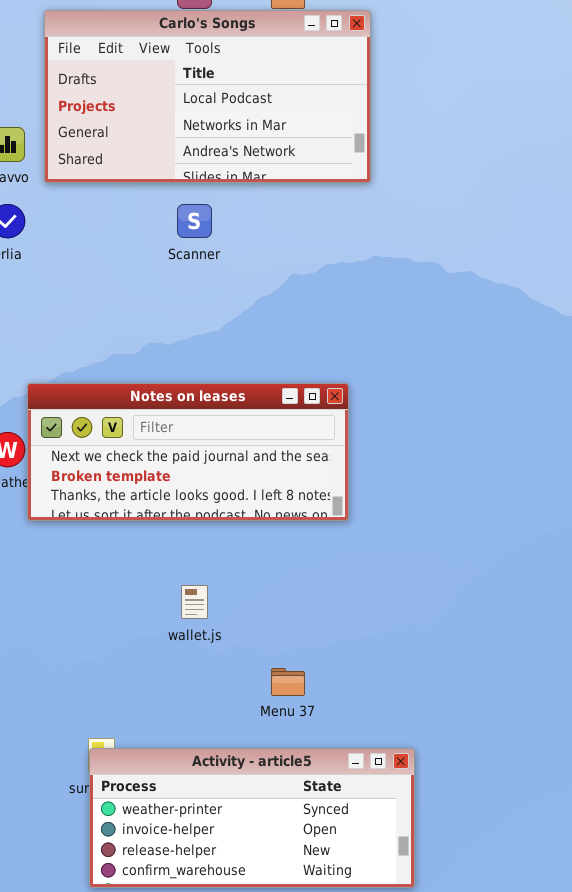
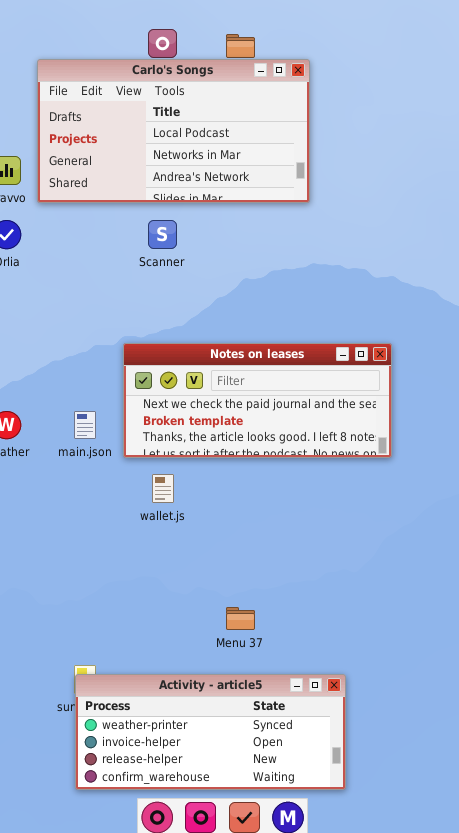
Notes on leases: [27,383,349,521] -> [123,343,392,458], moved
wallet.js: [181,585,208,619] -> [152,474,174,503], moved

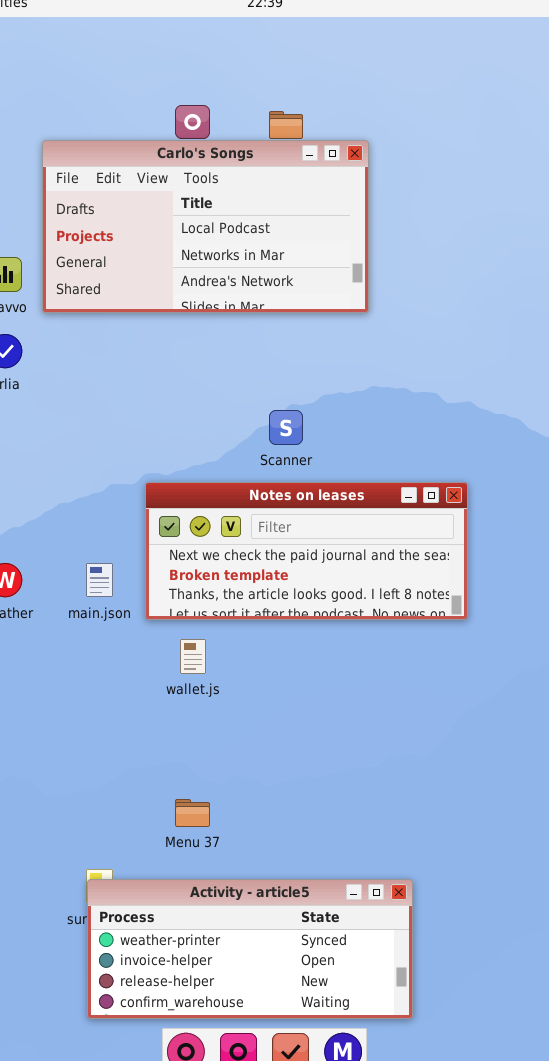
Scanner: [148,220,177,249] -> [269,410,303,445], moved
Menu 37: [226,607,255,630] -> [175,799,210,827], moved

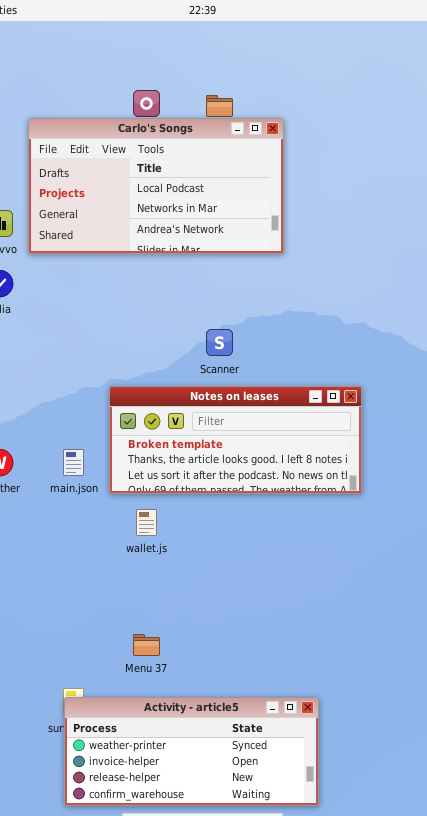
Notes on leases: [145,482,468,620] -> [109,386,362,494], scrolled down 1 row

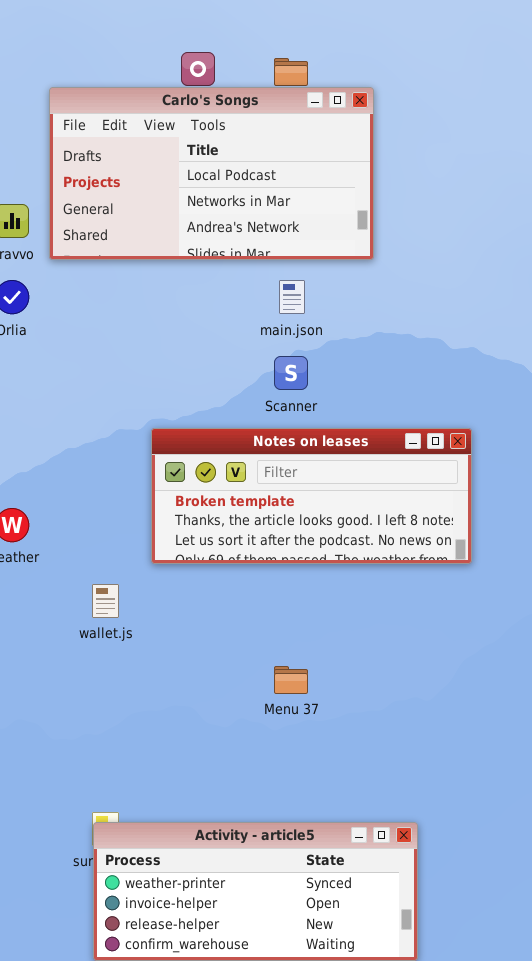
main.json: [63,449,84,476] -> [279,280,305,314], moved
wallet.js: [136,509,157,536] -> [92,584,119,618], moved
Menu 37: [133,634,160,656] -> [274,666,308,694], moved

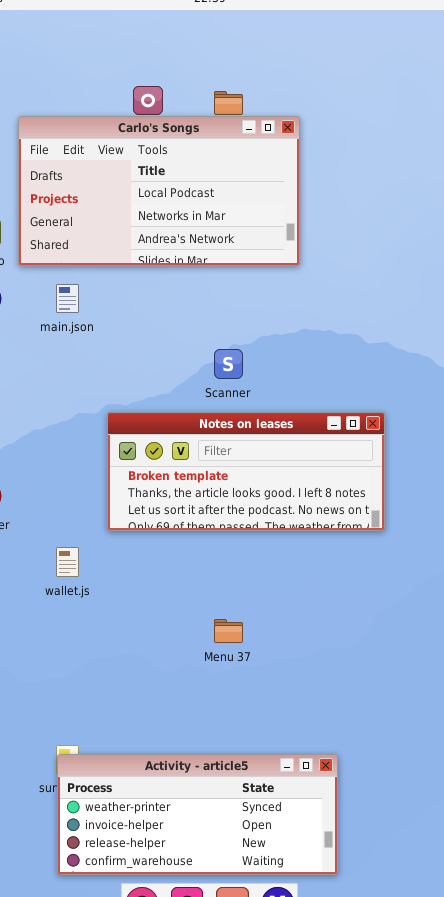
main.json: [279,280,305,314] -> [56,284,79,313], moved

